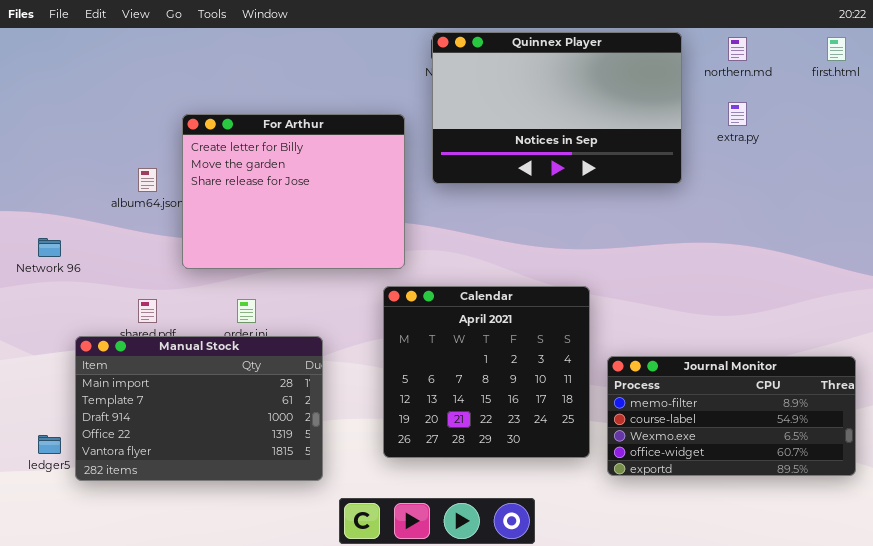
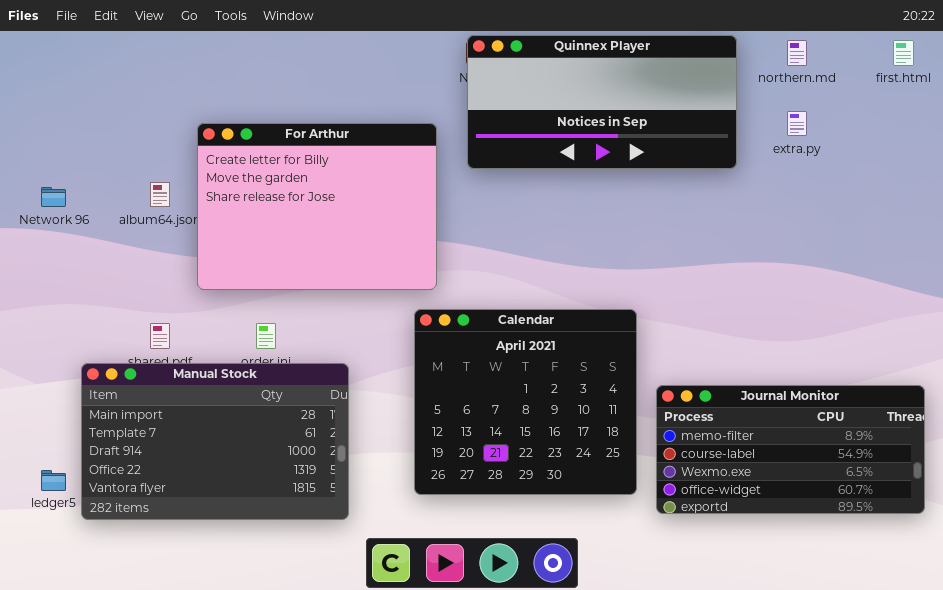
Quinnex Player: [432,32,682,184] -> [467,35,737,169], resized
Network 96: [38,238,61,257] -> [41,187,66,207], moved

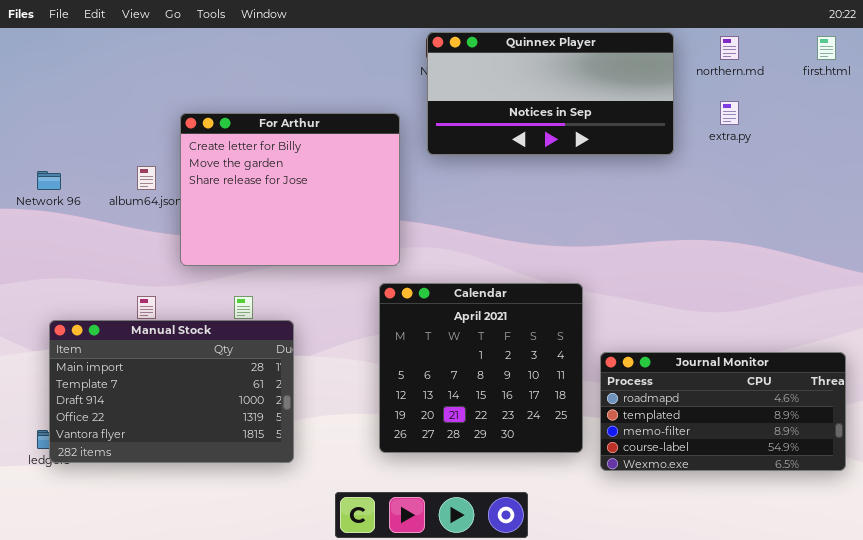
Manual Stock: [81,363,349,520] -> [49,320,294,463], moved
Journal Monitor: [656,385,925,514] -> [600,352,846,471], scrolled up 2 rows

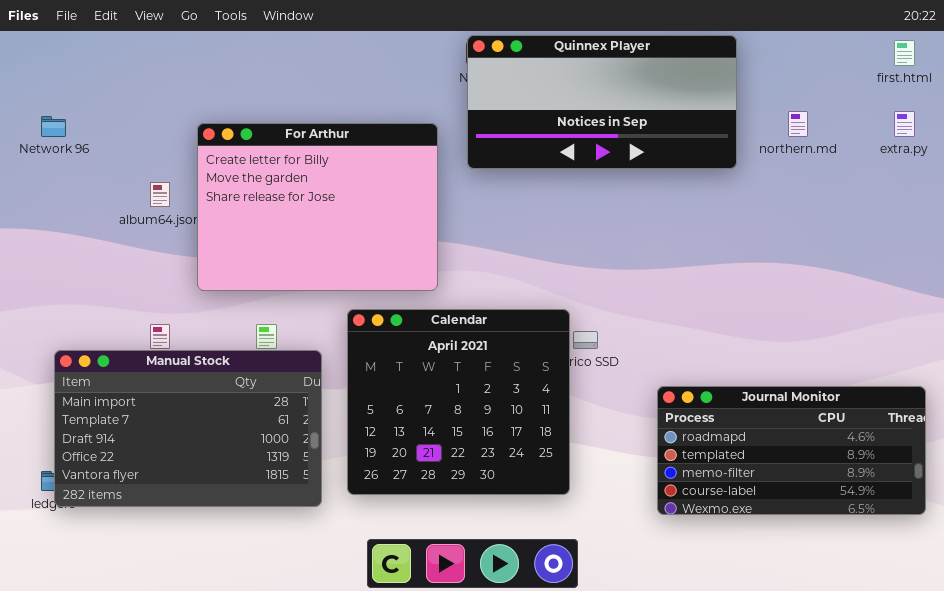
northern.md: [720,36,739,60] -> [788,111,808,137], moved
extra.py: [720,101,739,125] -> [894,111,915,137], moved
Network 96: [37,171,61,190] -> [41,116,66,137], moved
Calendar: [379,283,583,453] -> [347,309,570,495], moved

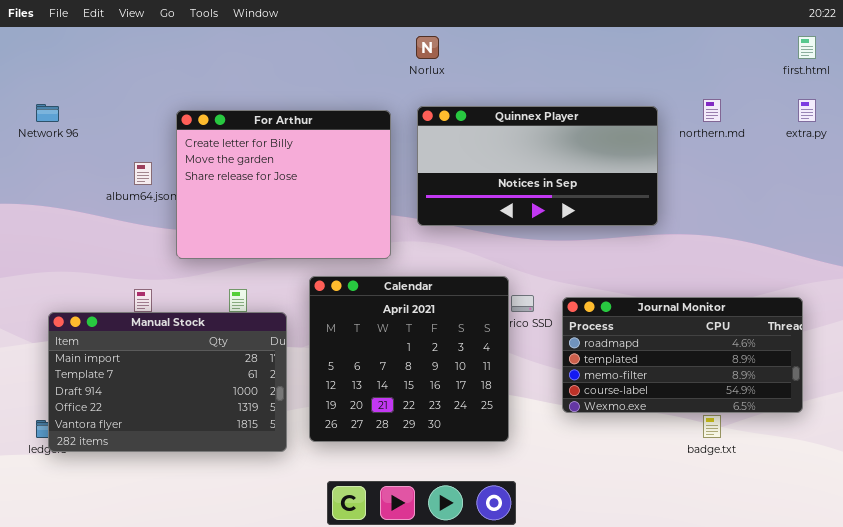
Quinnex Player: [467,35,737,169] -> [417,106,658,226], moved
Journal Monitor: [657,386,926,515] -> [562,297,803,413], moved

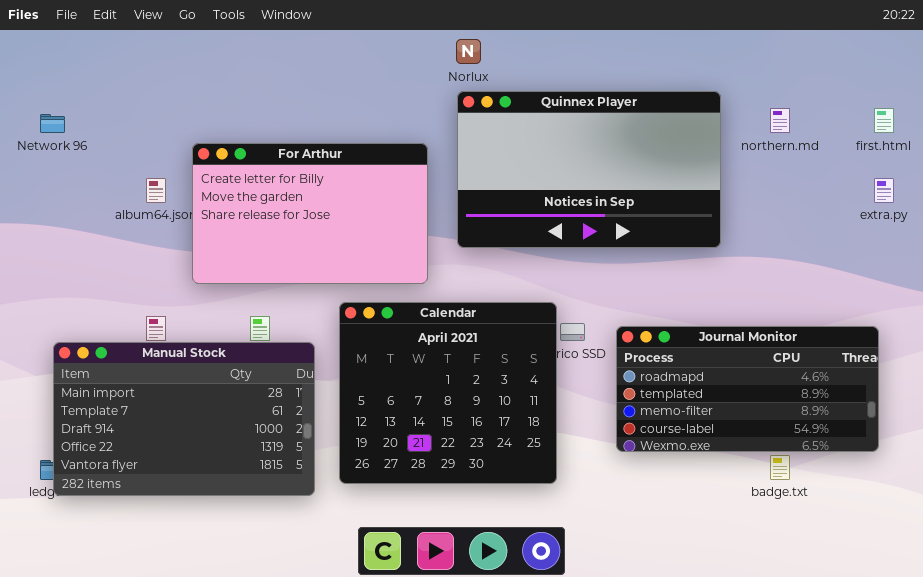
first.html: [798,36,816,59] -> [874,108,894,133], moved
extra.py: [798,99,816,122] -> [874,178,894,203], moved
Quinnex Player: [417,106,658,226] -> [457,91,721,248], resized
For Arthur: [176,110,391,259] -> [192,143,428,284], resized

